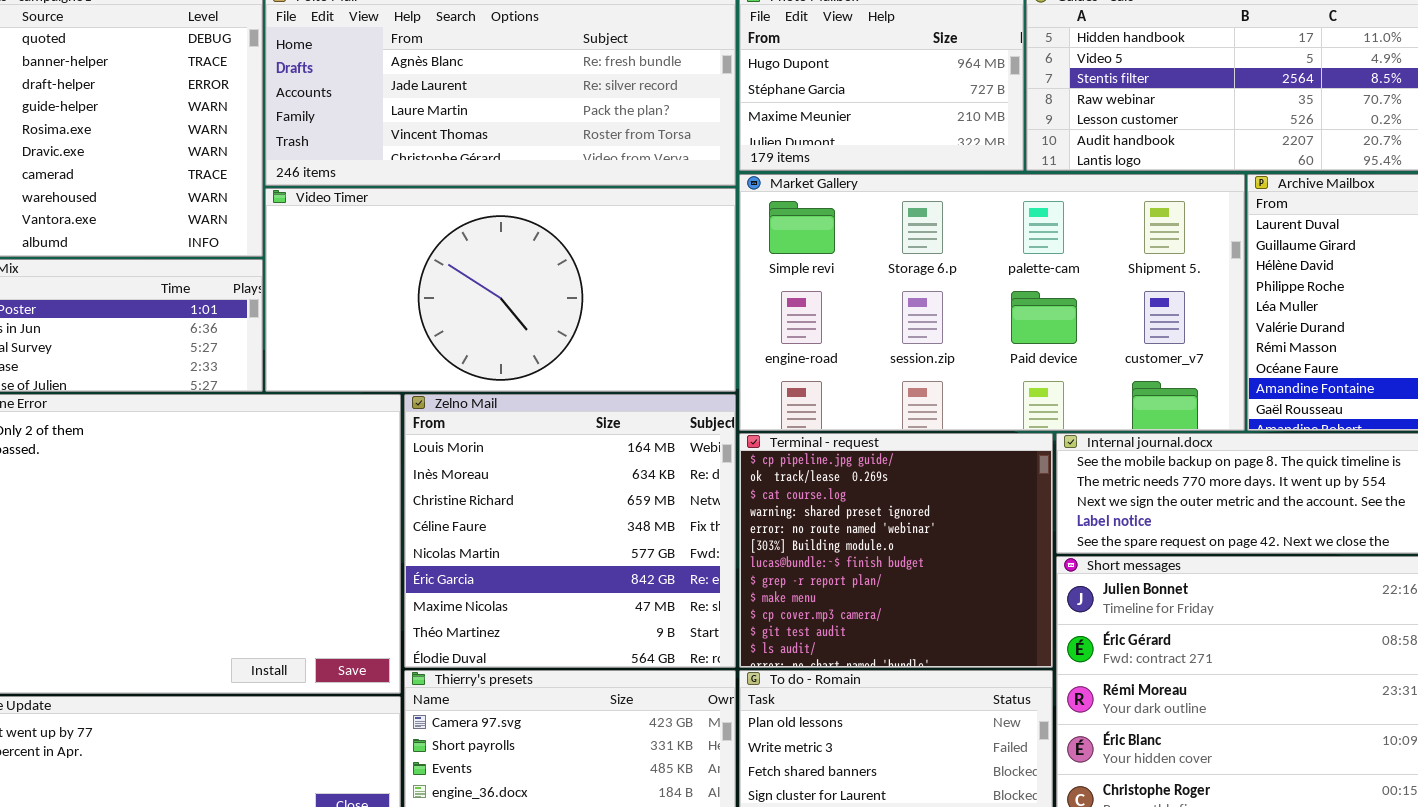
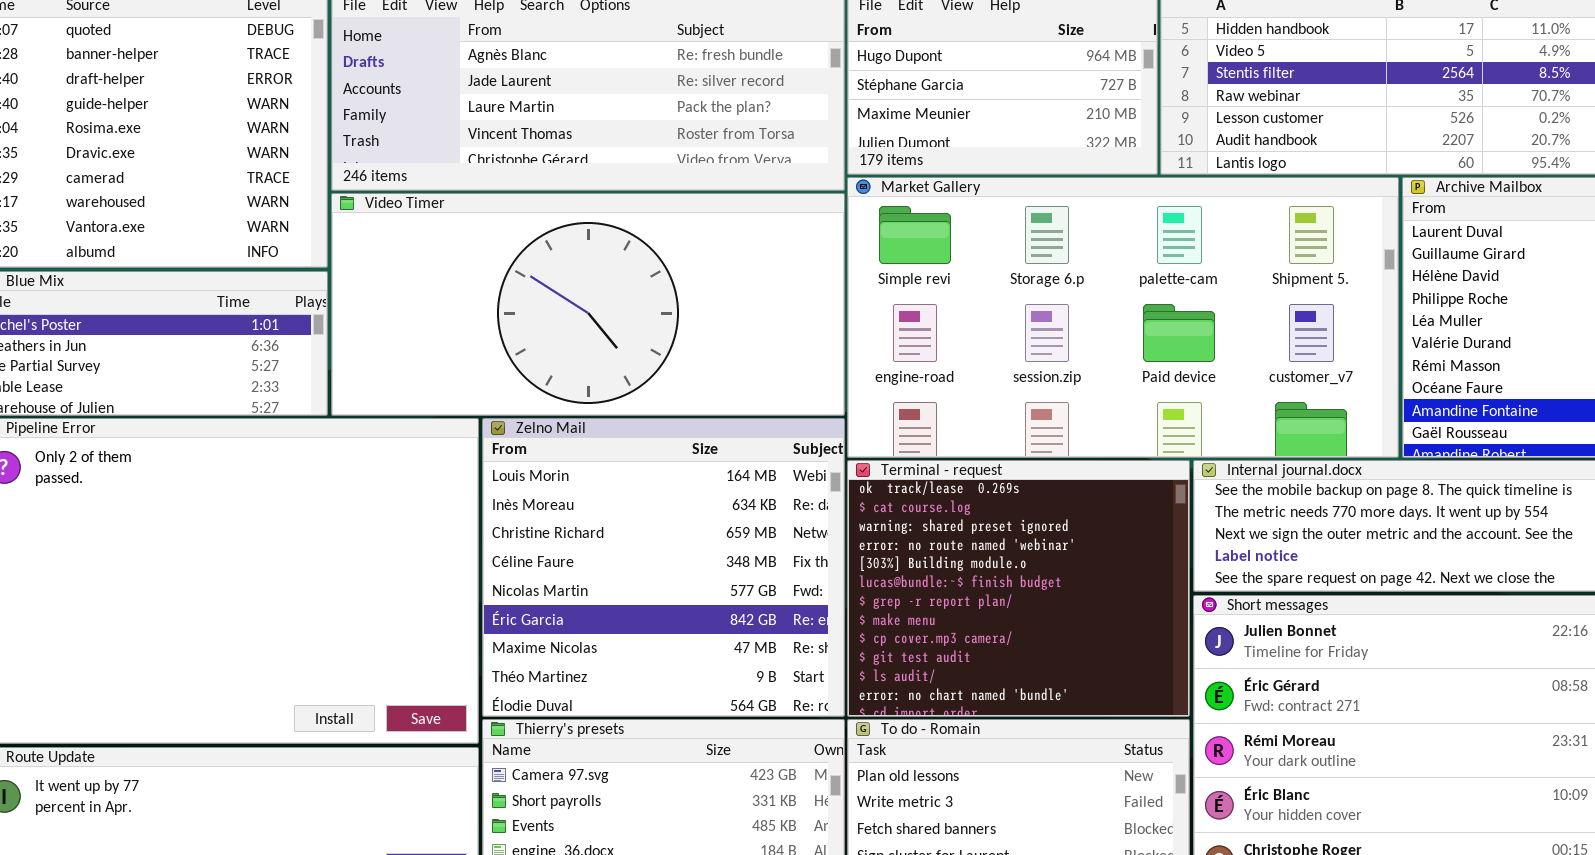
Terminal - request: [739,433,1053,668] -> [847,460,1190,717], scrolled down 1 row

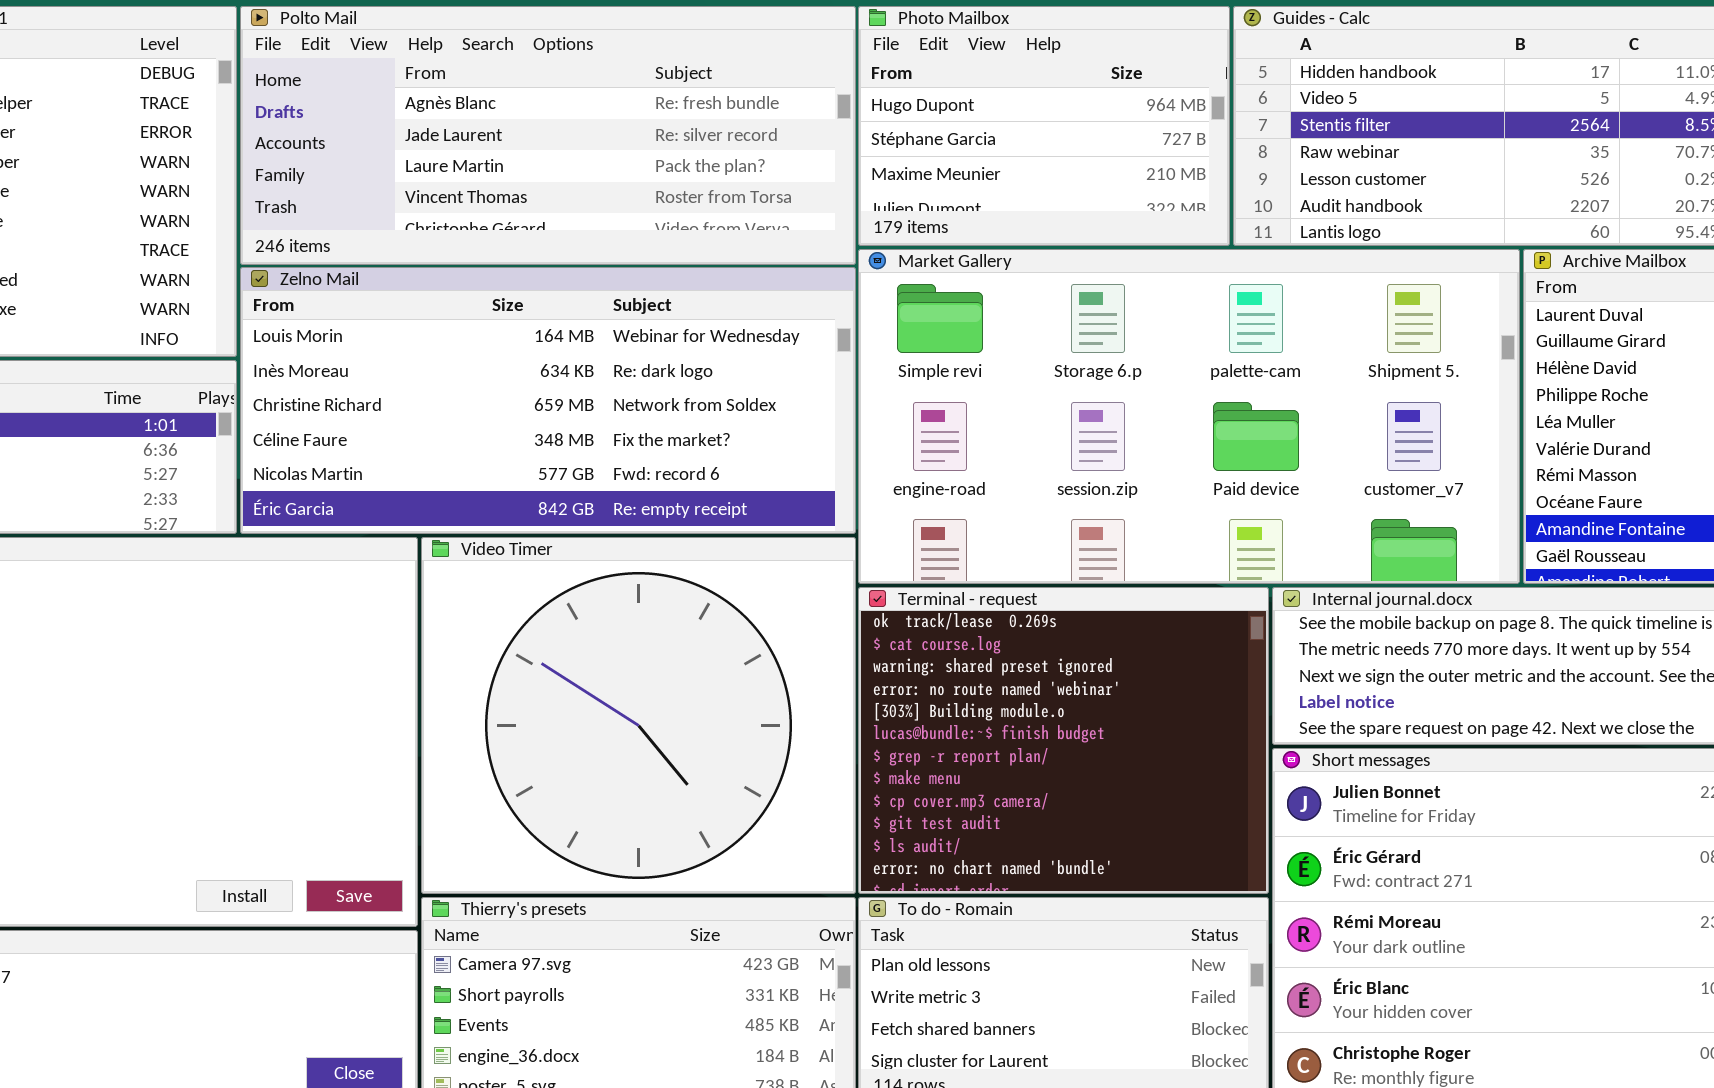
Video Timer: [331,193,845,416] -> [421,537,856,894], moved, resized
Zelno Mail: [482,418,845,717] -> [240,267,856,534], moved, resized

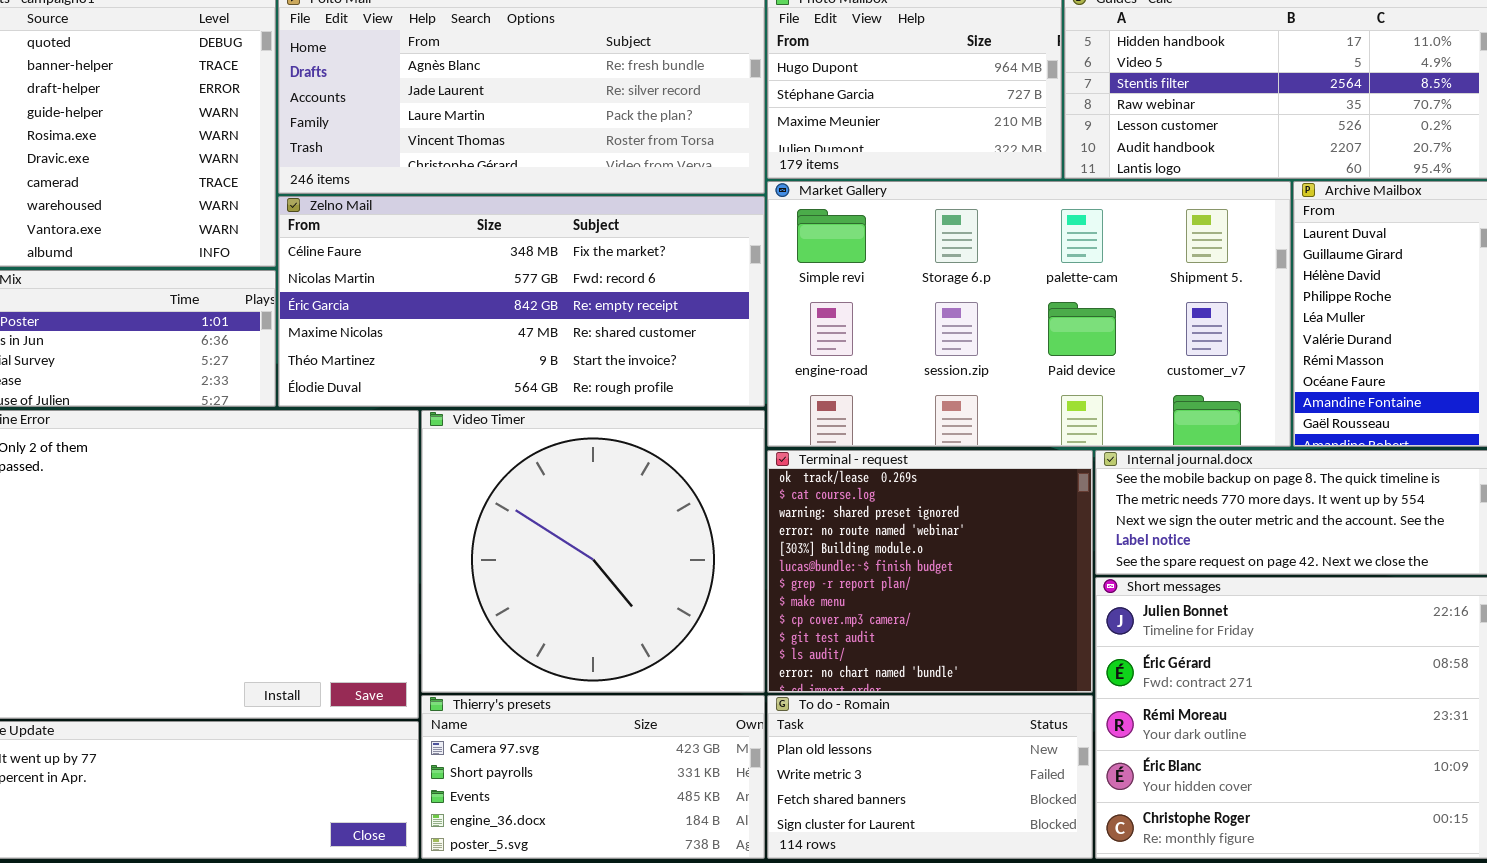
Zelno Mail: [240,267,856,534] -> [278,196,765,407], scrolled down 3 rows

